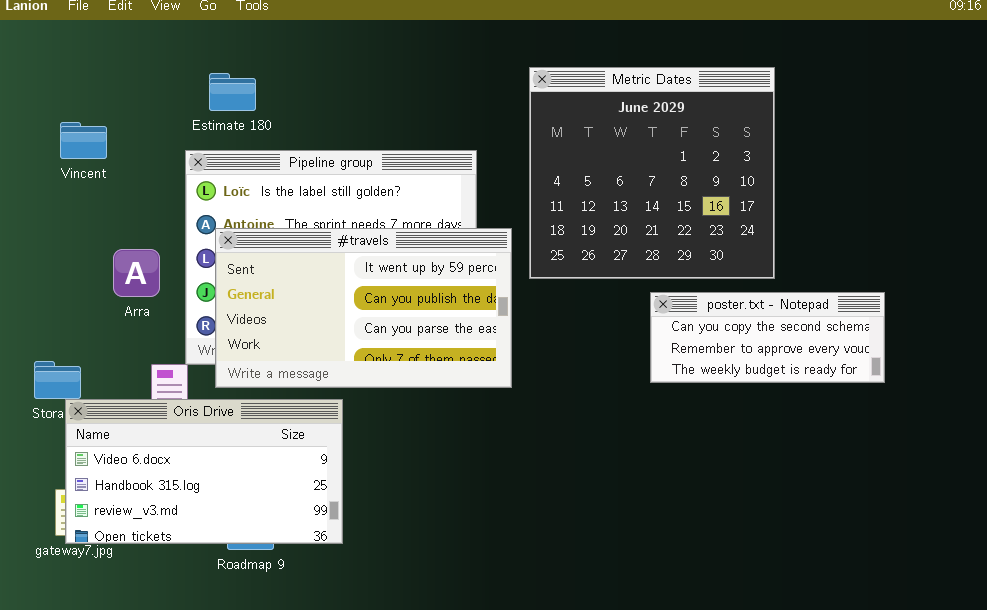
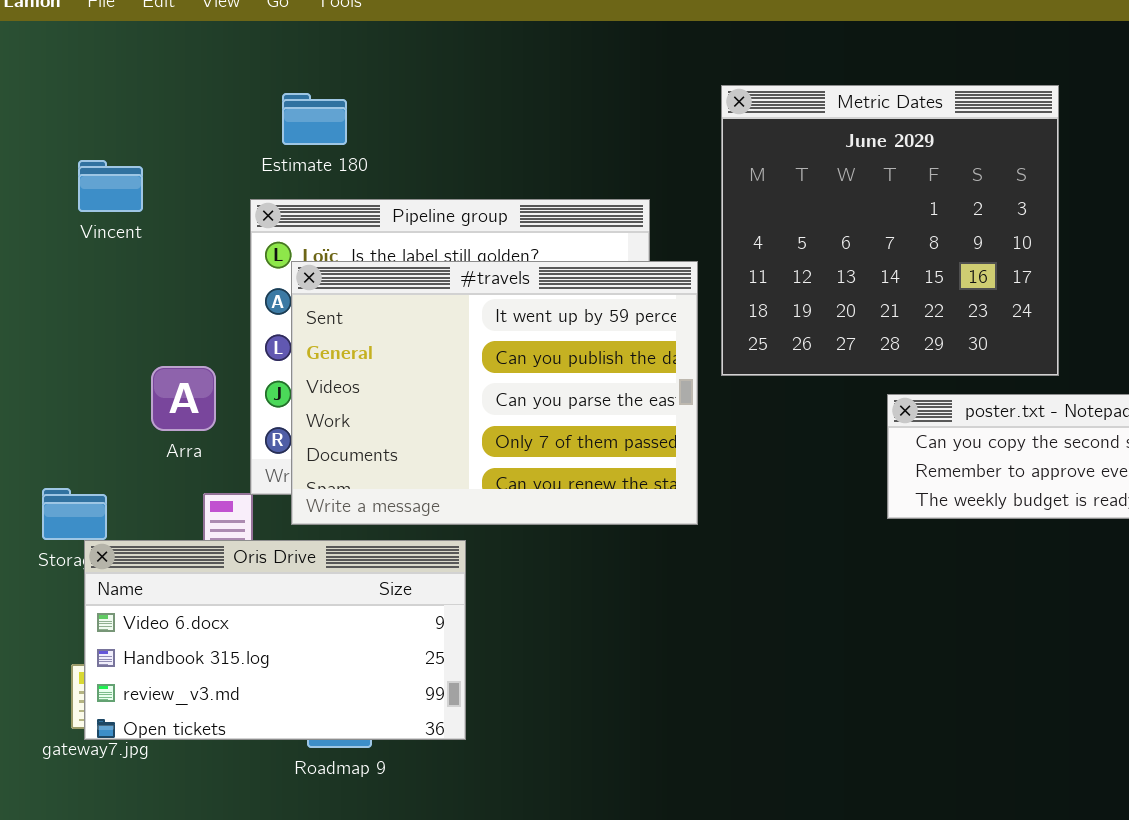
#travels: [215,228,512,388] -> [291,261,698,525], resized
Arra: [113,249,160,297] -> [151,366,216,431], moved

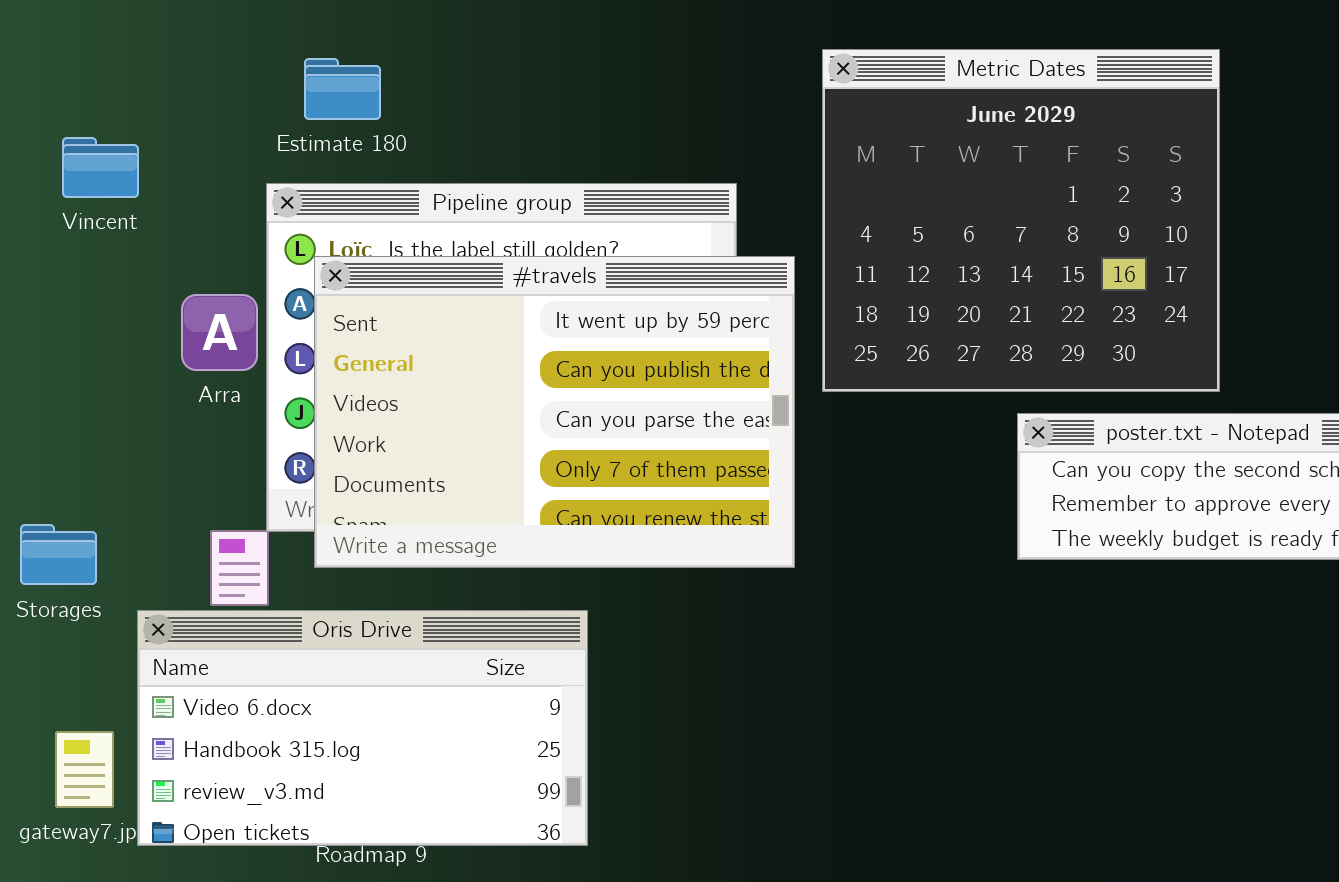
Arra: [151,366,216,431] -> [181,294,258,371], moved
Oris Drive: [84,540,466,740] -> [137,610,588,846], moved

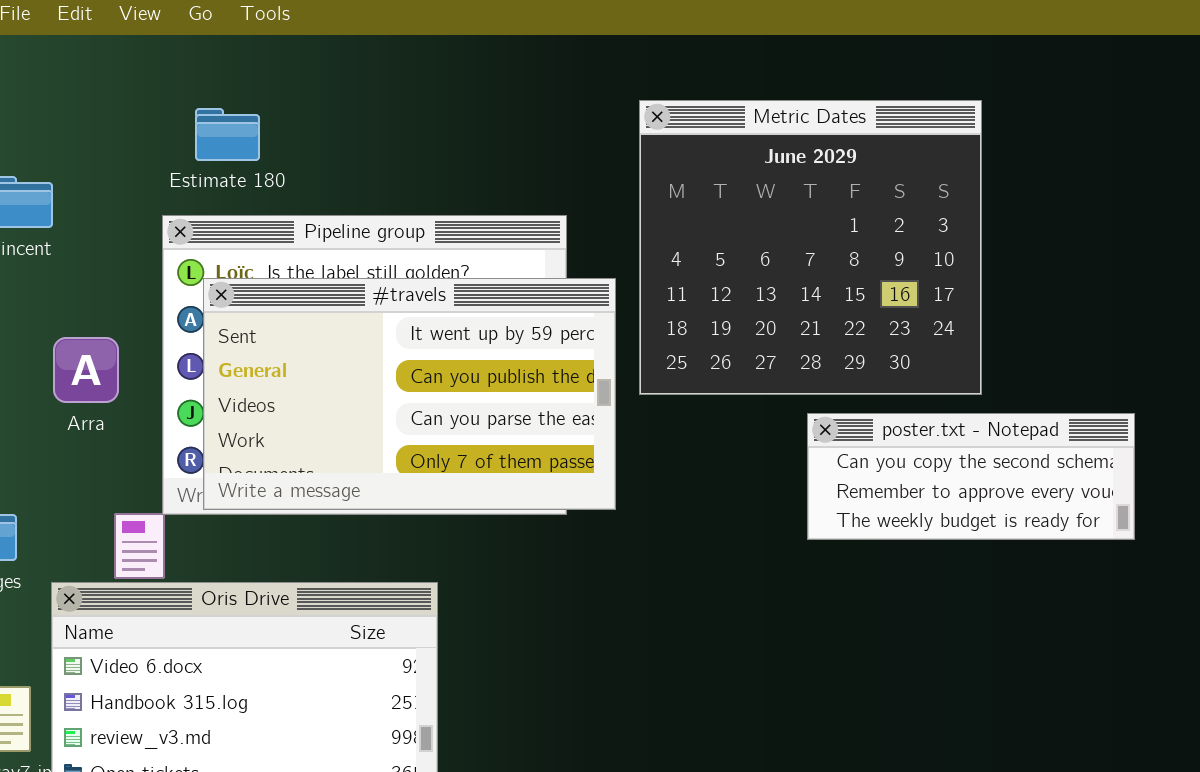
#travels: [314,256,795,568] -> [203,278,616,510], resized
Arra: [181,294,258,371] -> [53,337,119,403], moved

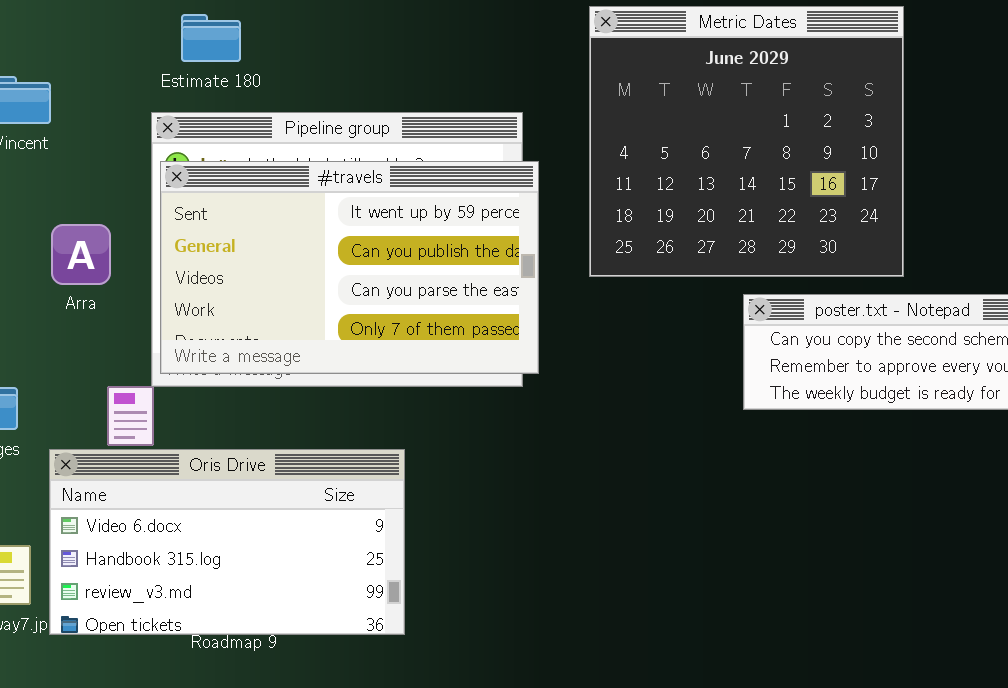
#travels: [203,278,616,510] -> [160,161,539,374], moved

